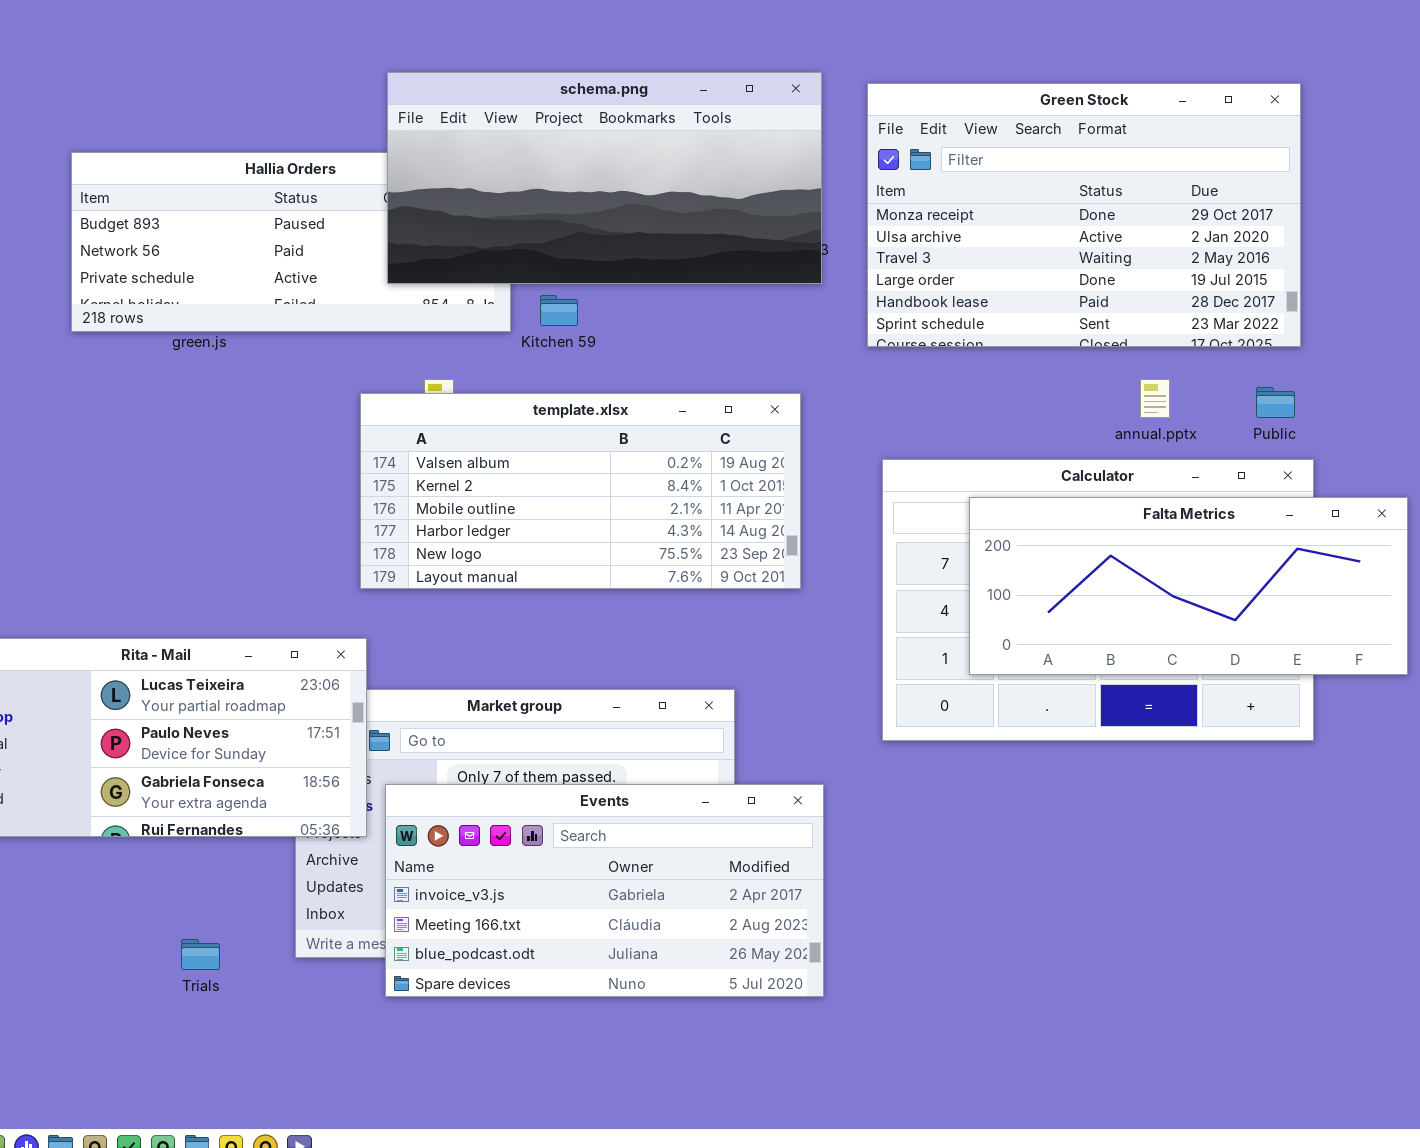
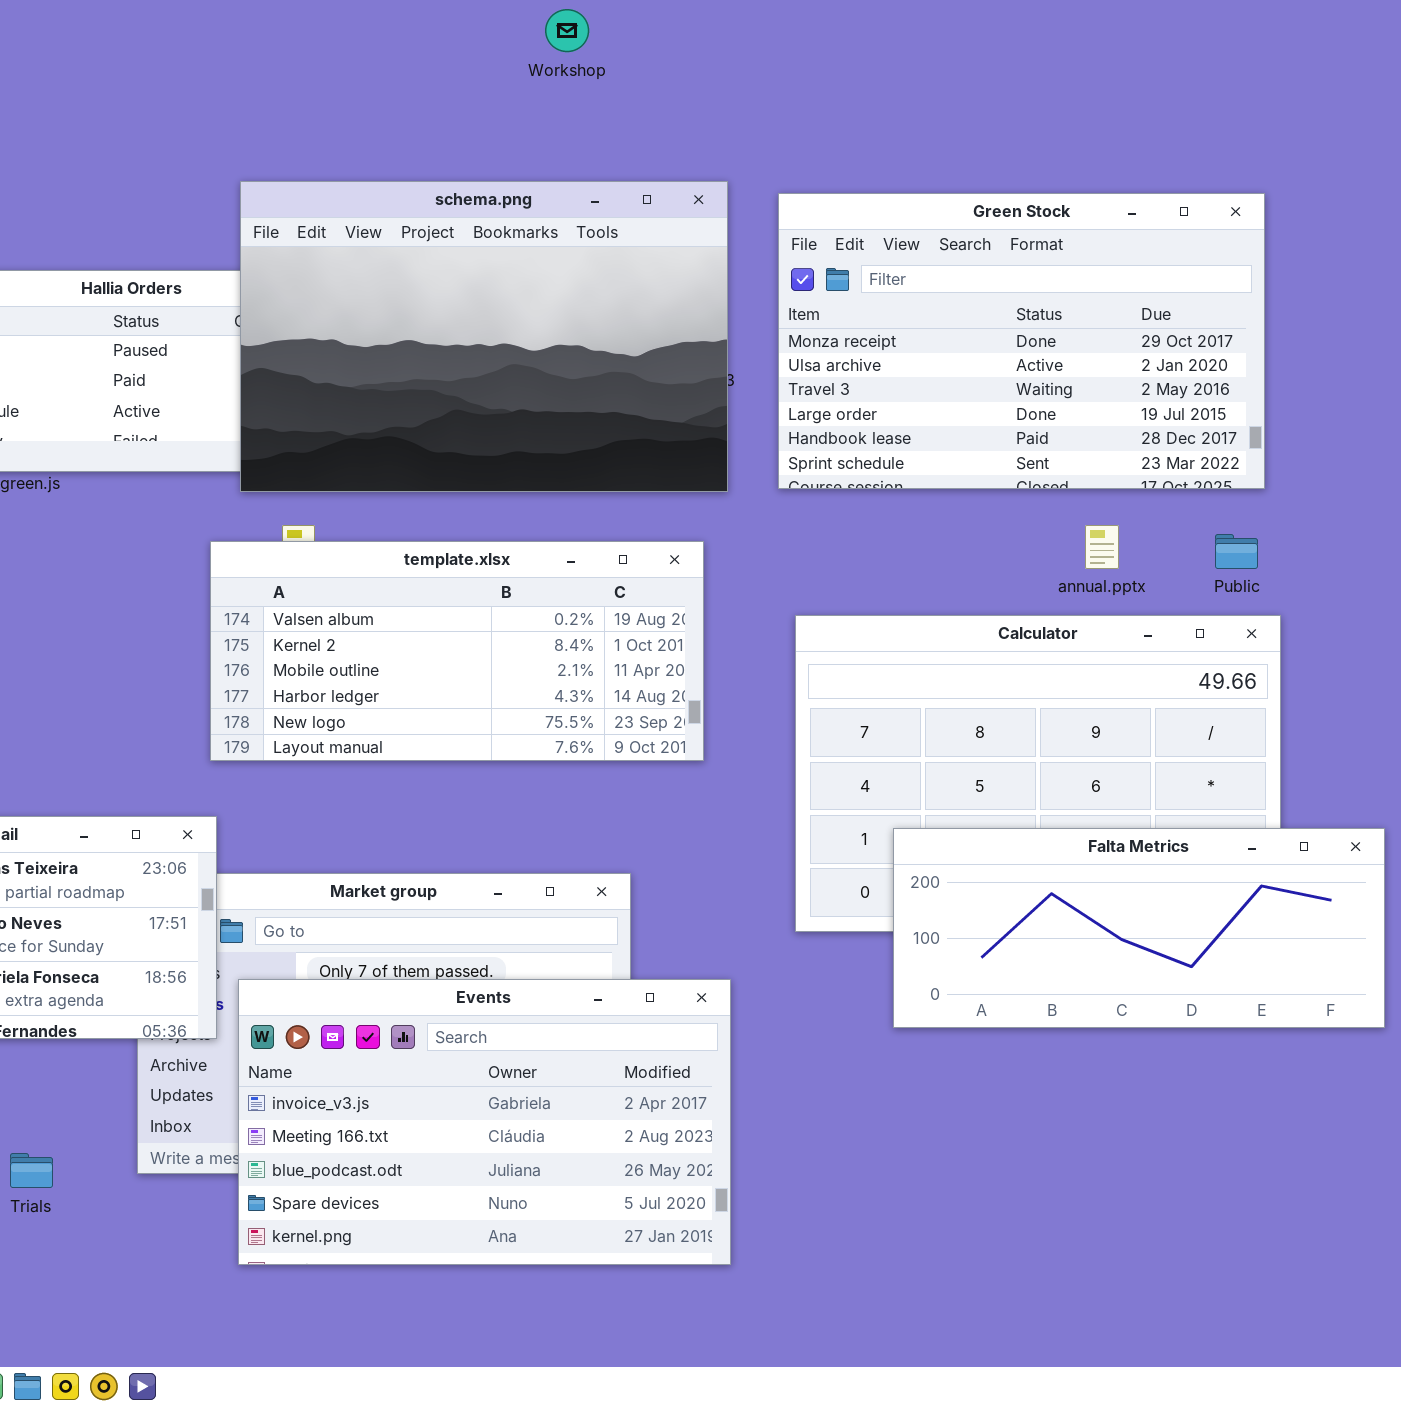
schema.png: [387,72,822,284] -> [240,181,728,492], resized
Falta Metrics: [969,497,1408,675] -> [893,828,1385,1028], moved
Events: [385,784,824,997] -> [238,979,731,1265], resized

